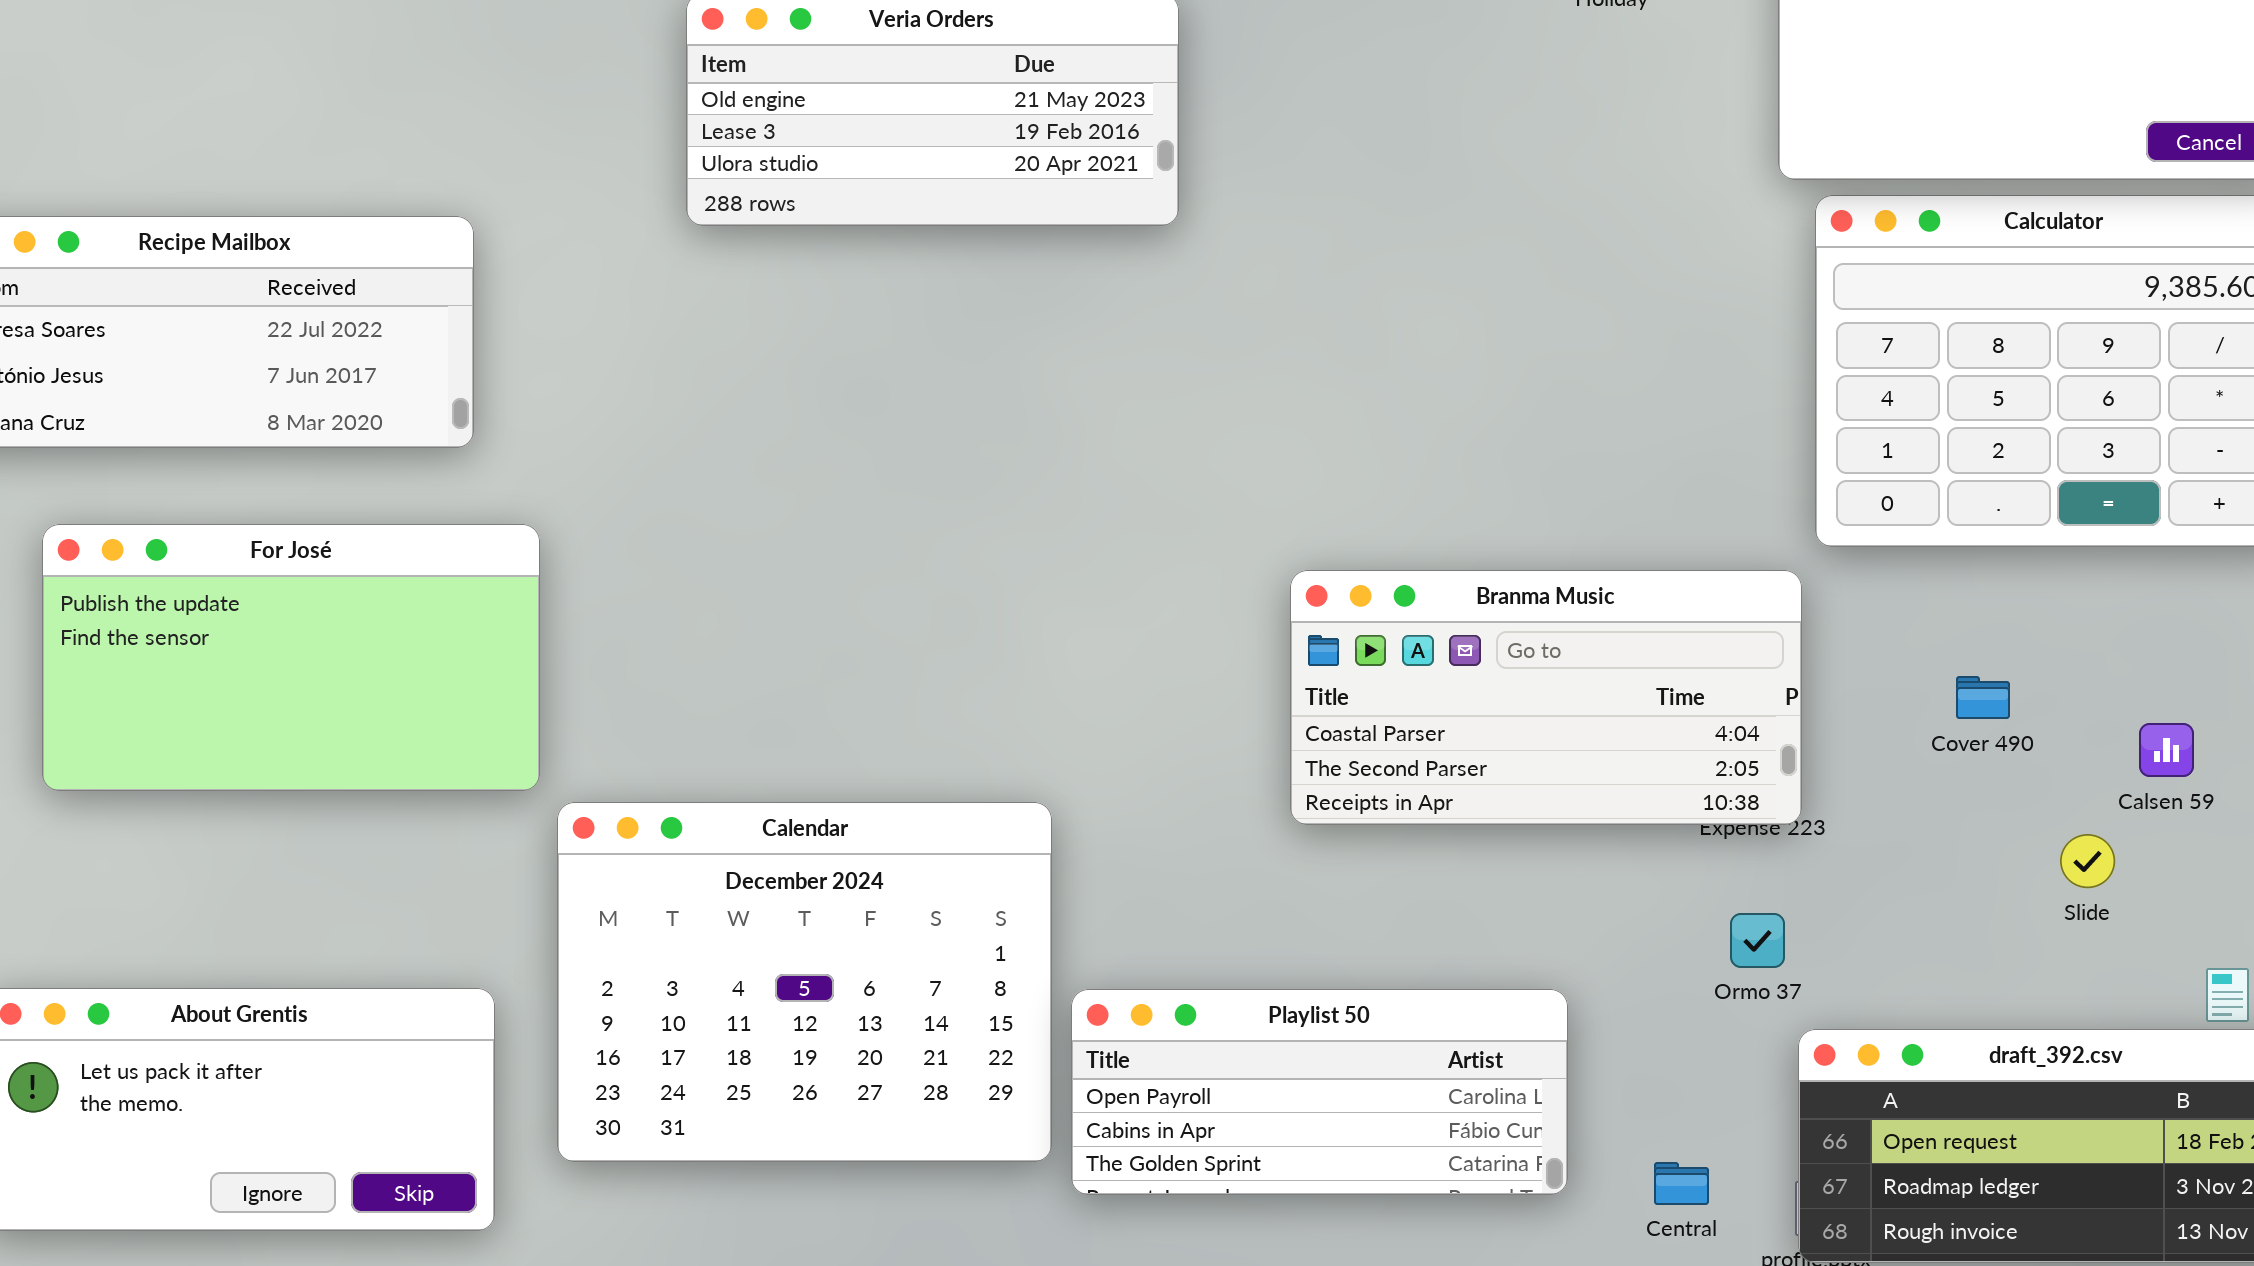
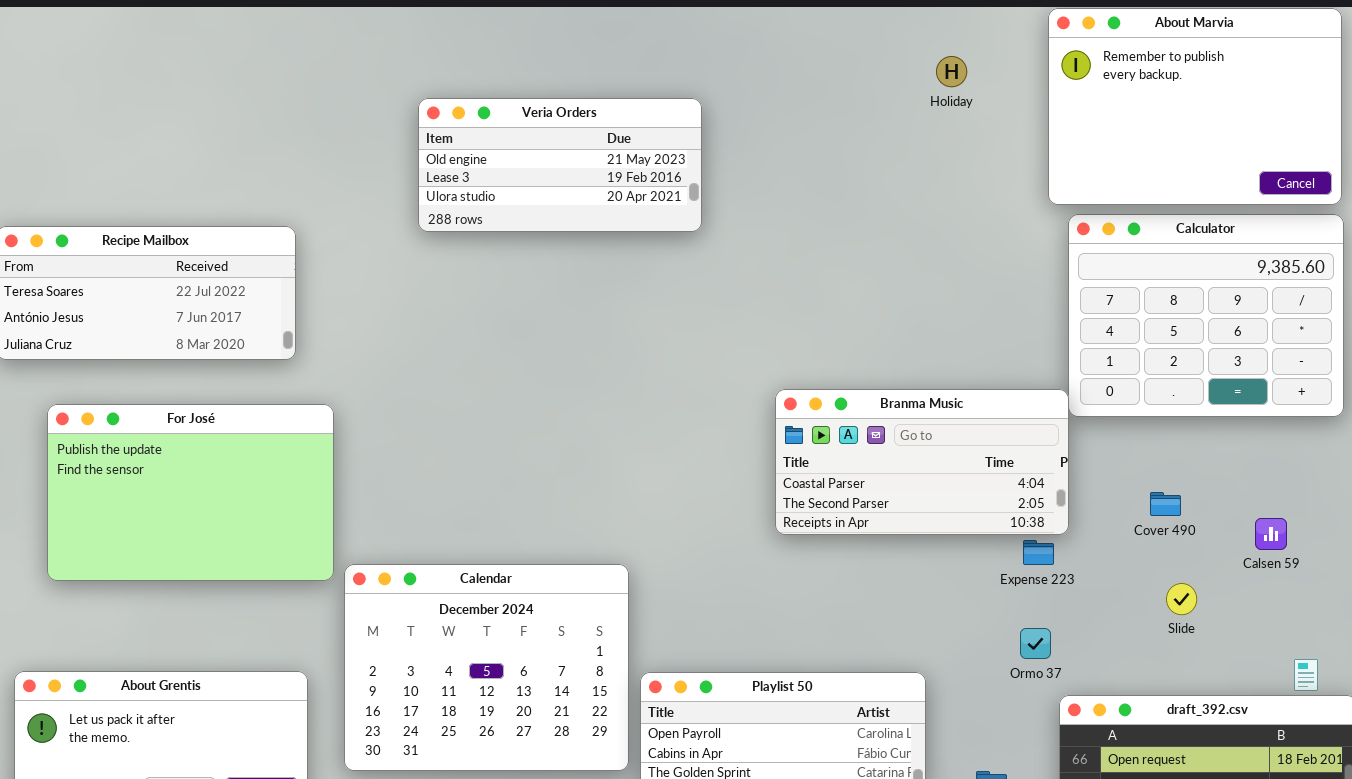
For José: [42,524,540,791] -> [47,404,334,581], resized
Branma Music: [1290,570,1802,825] -> [775,389,1069,535], moved
Slide: [2060,834,2115,888] -> [1166,583,1197,615], moved

